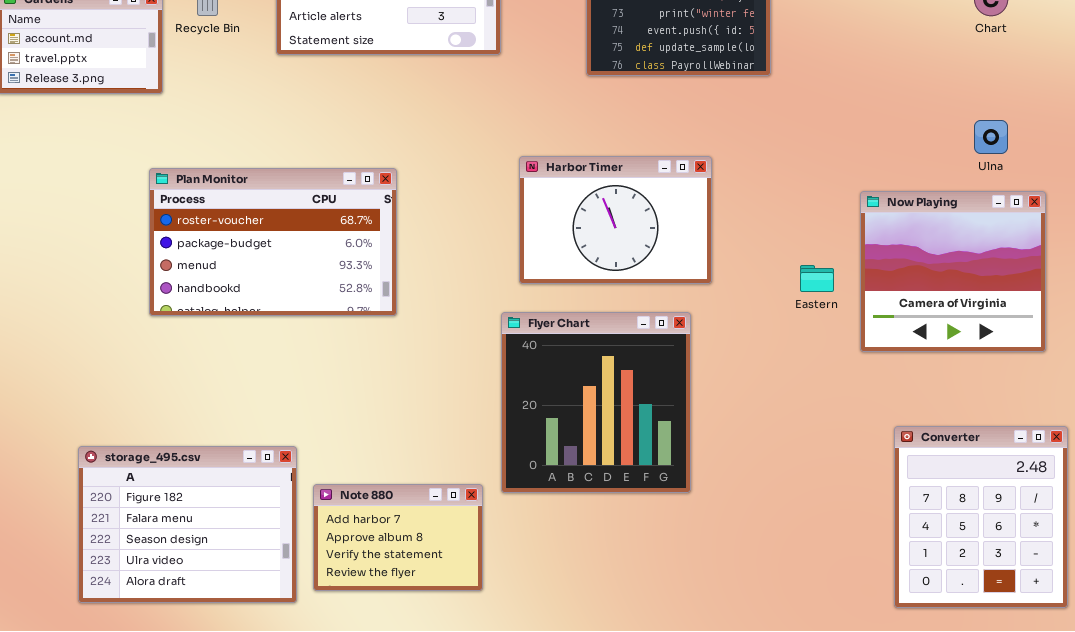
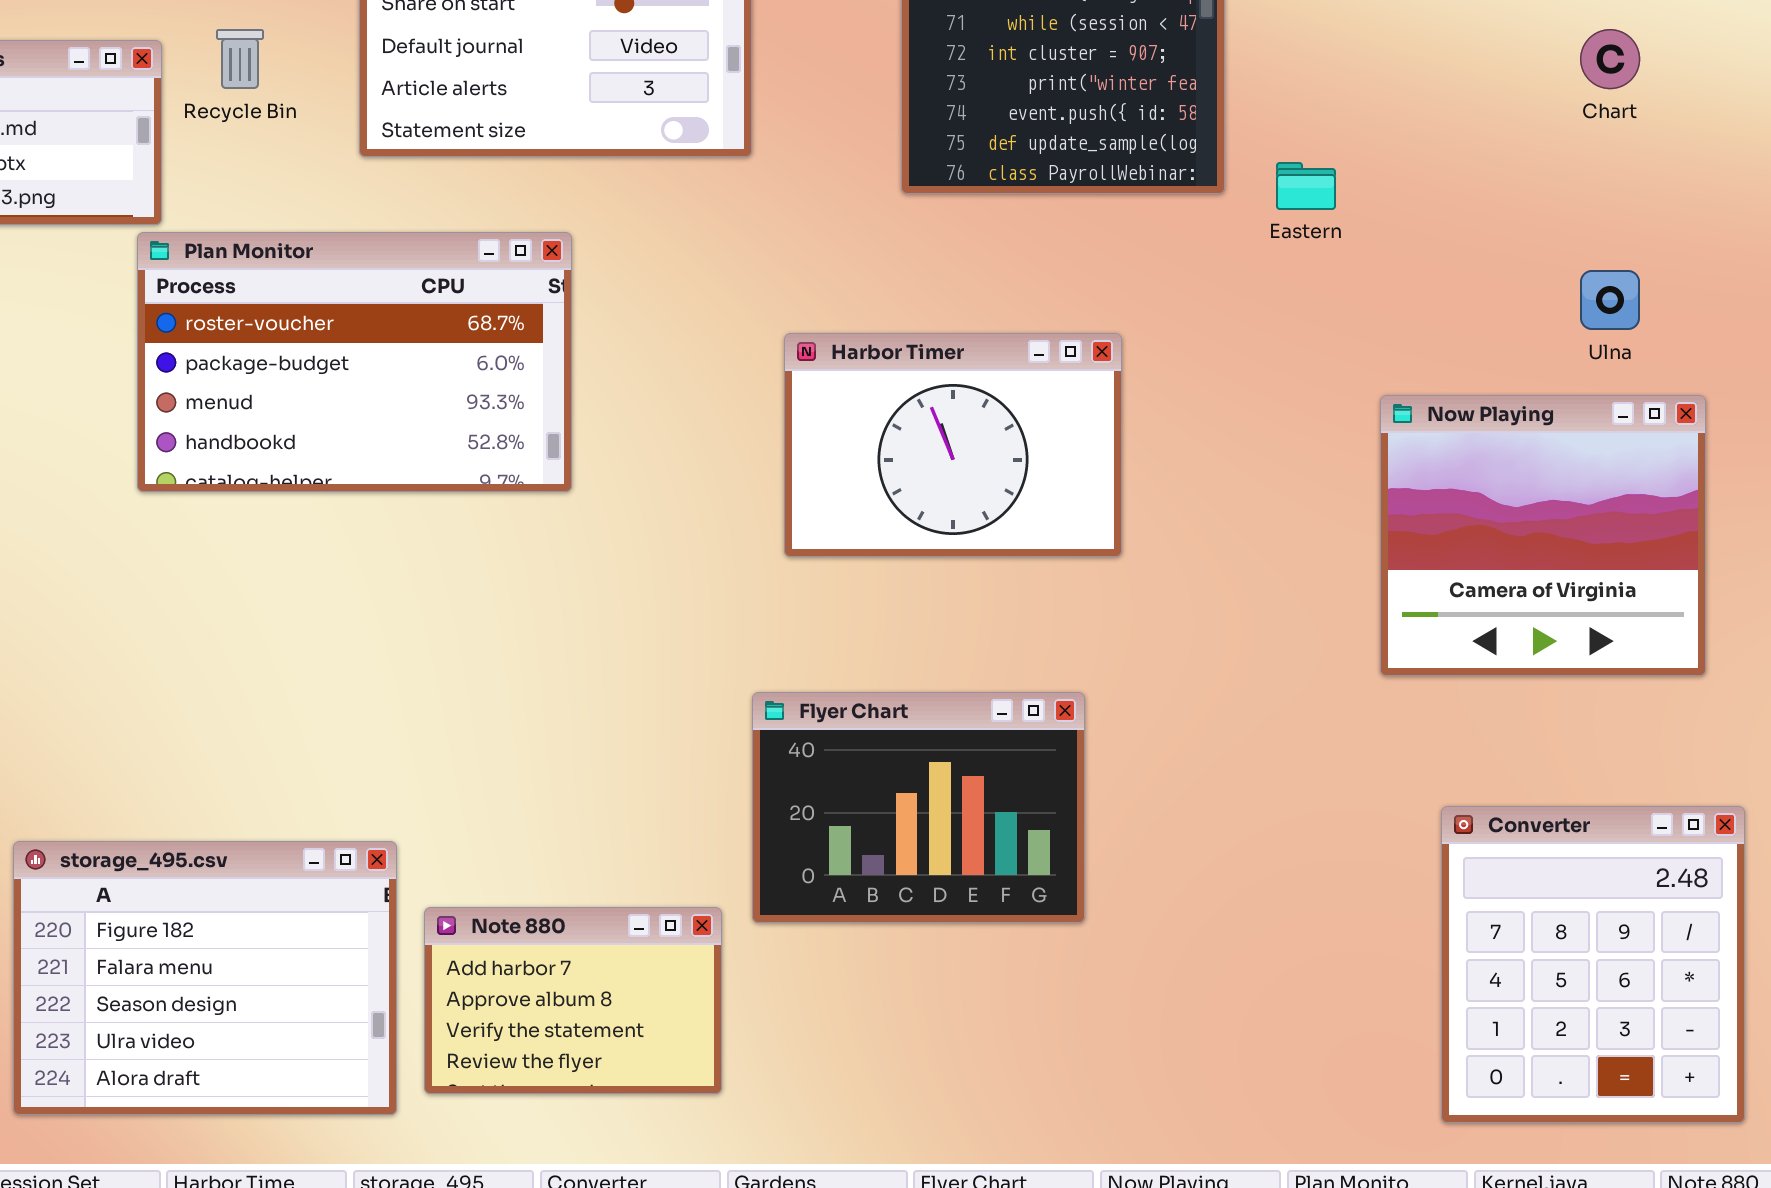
Plan Monitor: [149,168,397,316] -> [137,232,572,492], moved
Eastern: [800,265,834,292] -> [1276,162,1336,210], moved
Flyer Chart: [501,312,691,493] -> [752,692,1085,923], resized

